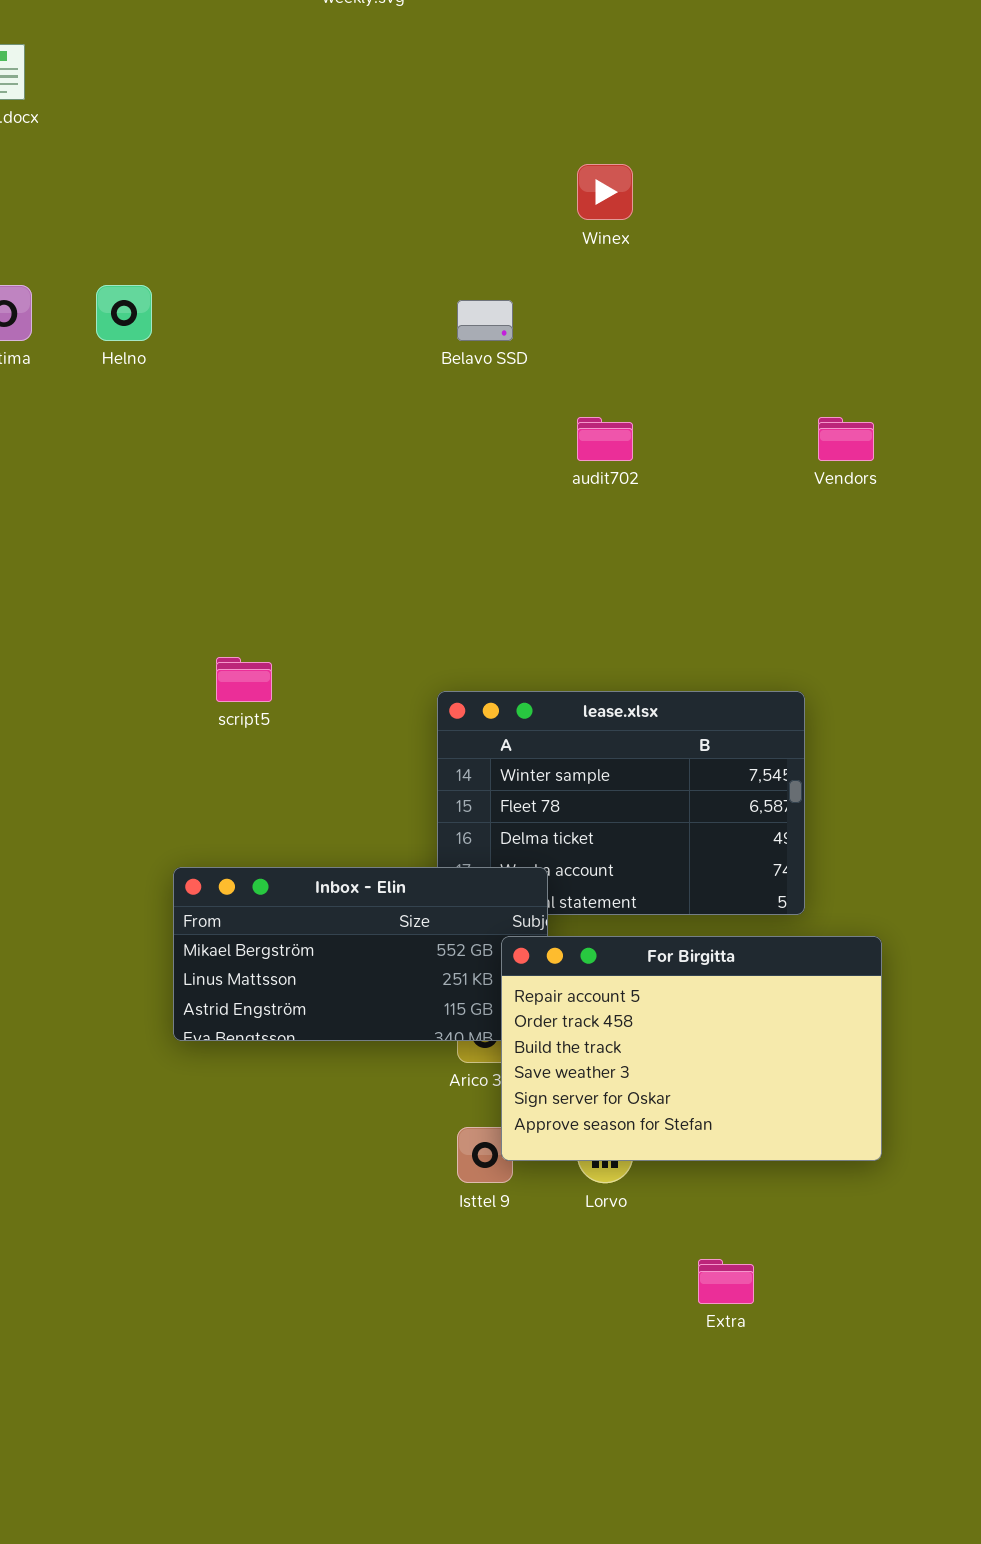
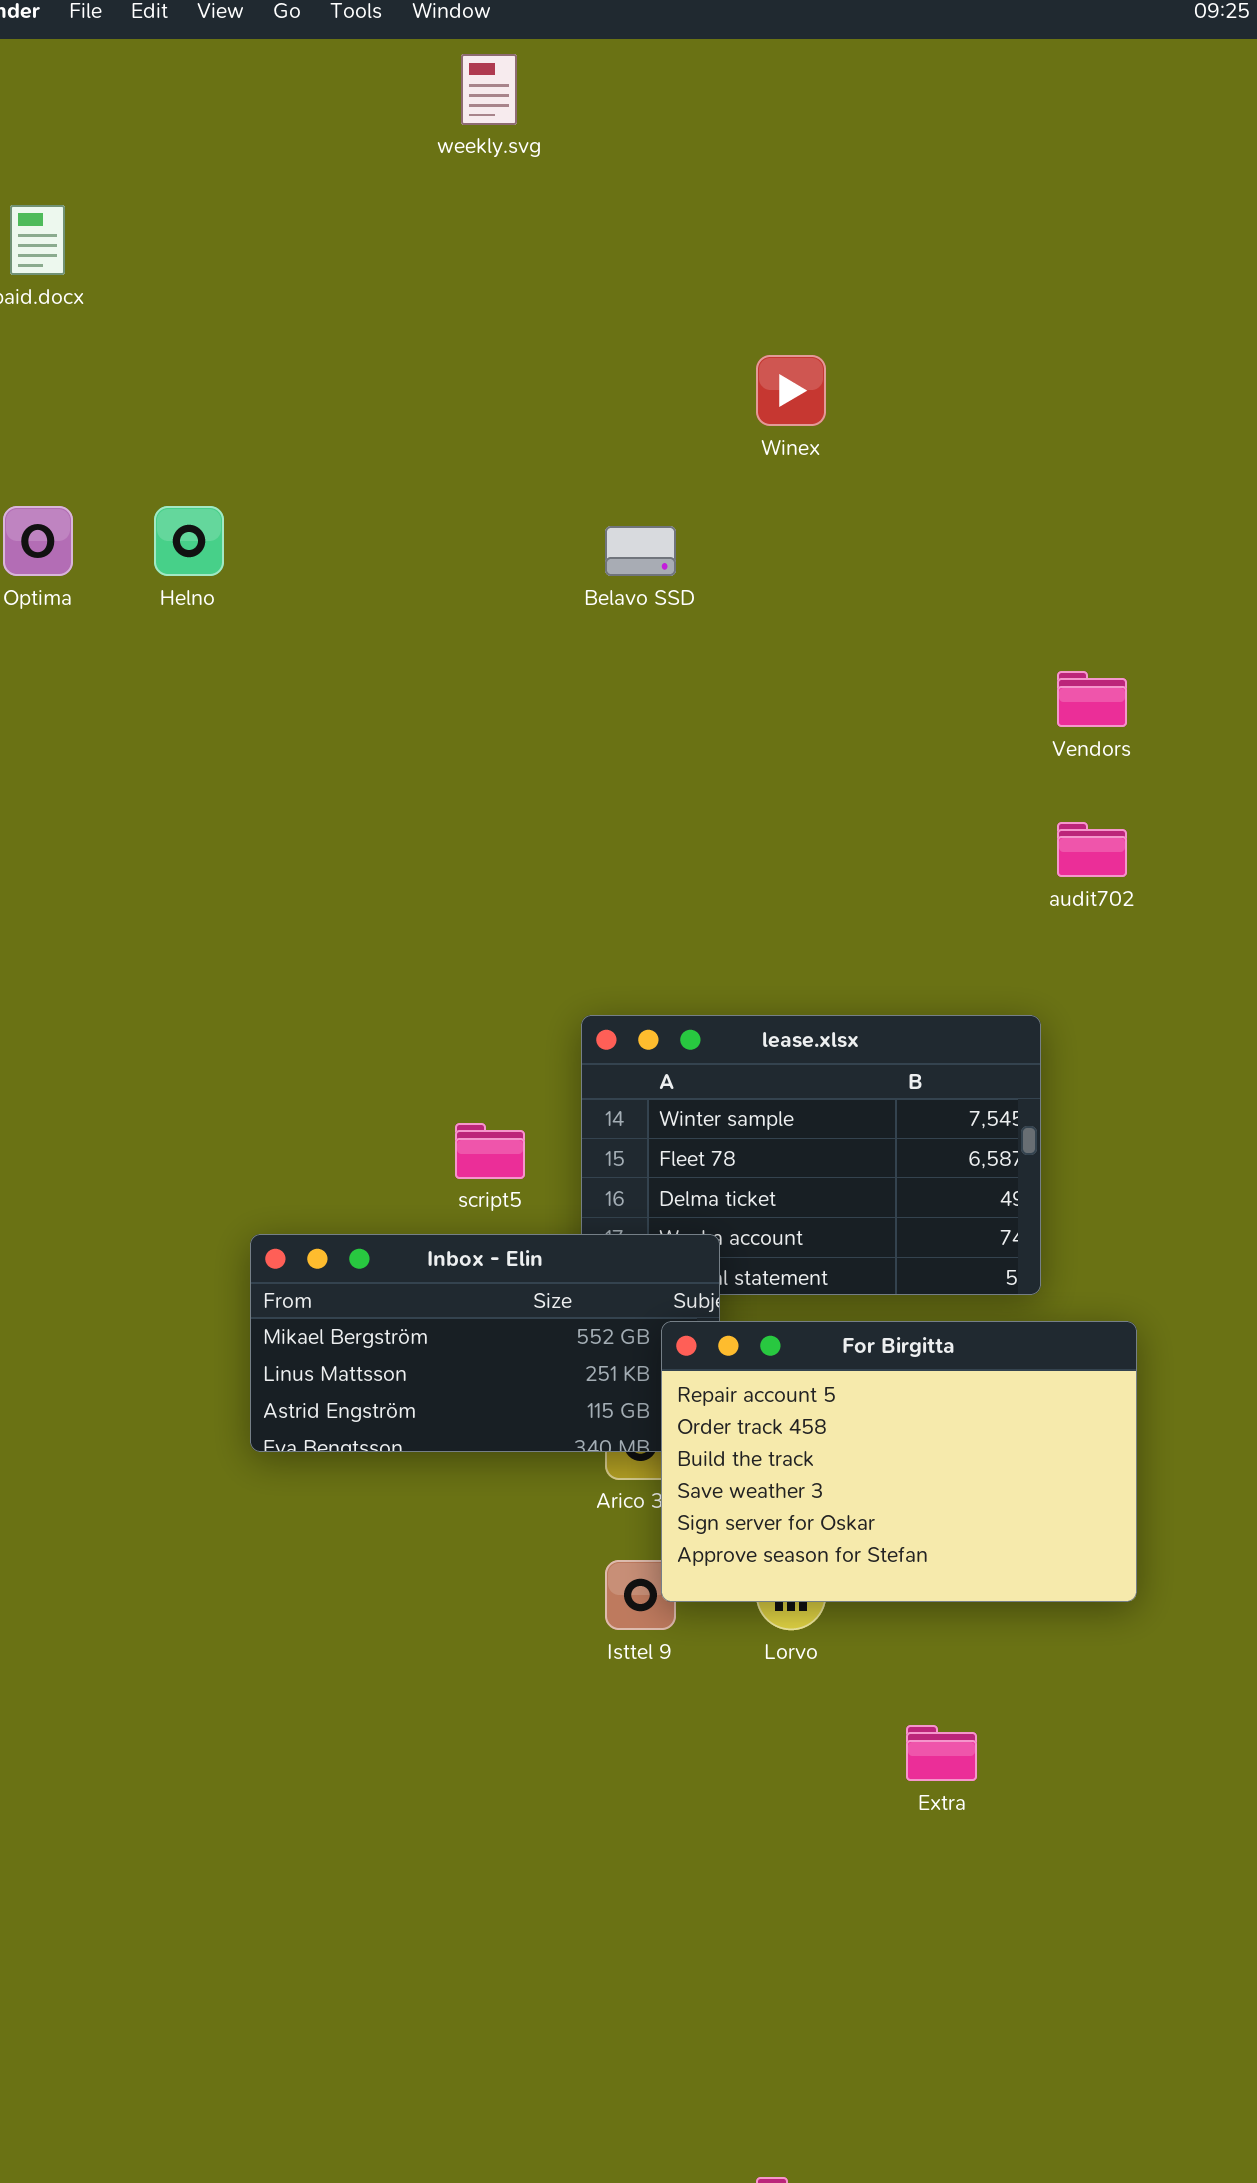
audit702: [577,417,633,461] -> [1057,822,1127,877], moved
script5: [216,657,272,702] -> [455,1123,525,1179], moved

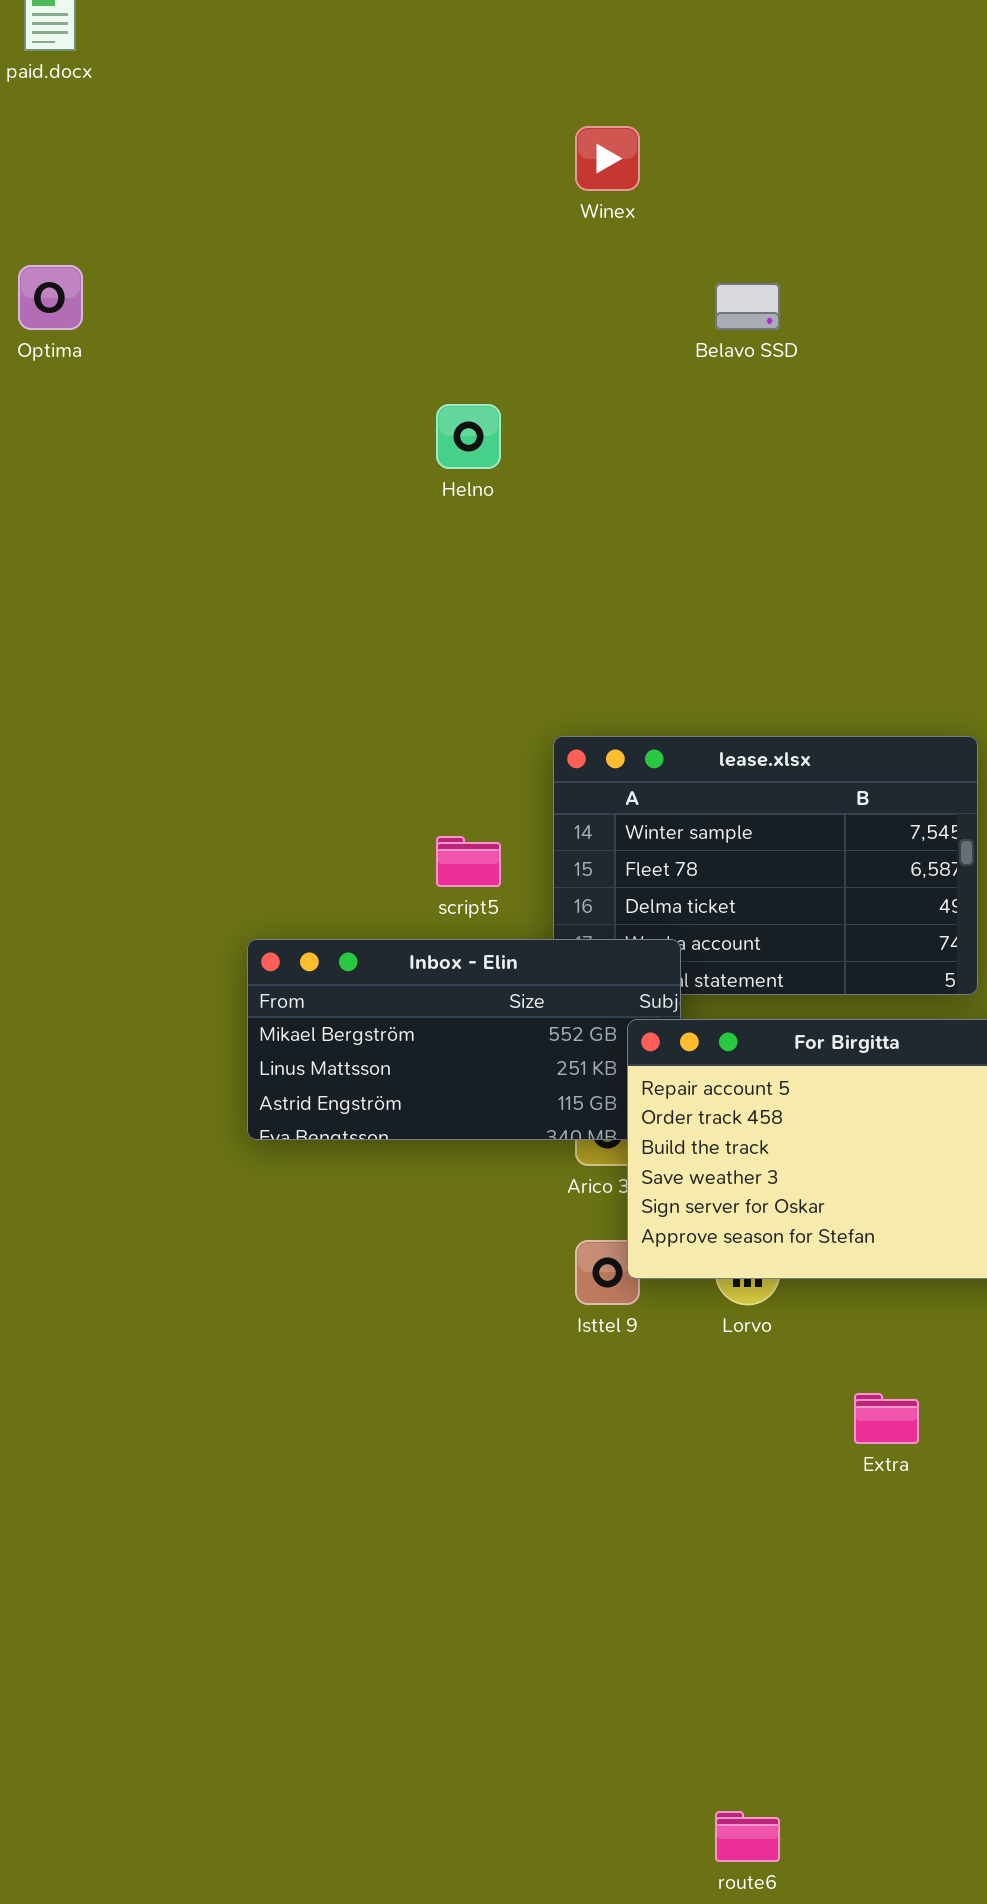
Winex: [756,355,826,426] -> [575,126,640,191], moved
Helno: [154,506,224,576] -> [436,404,501,469], moved
Belavo SSD: [605,526,676,576] -> [715,283,780,330], moved

